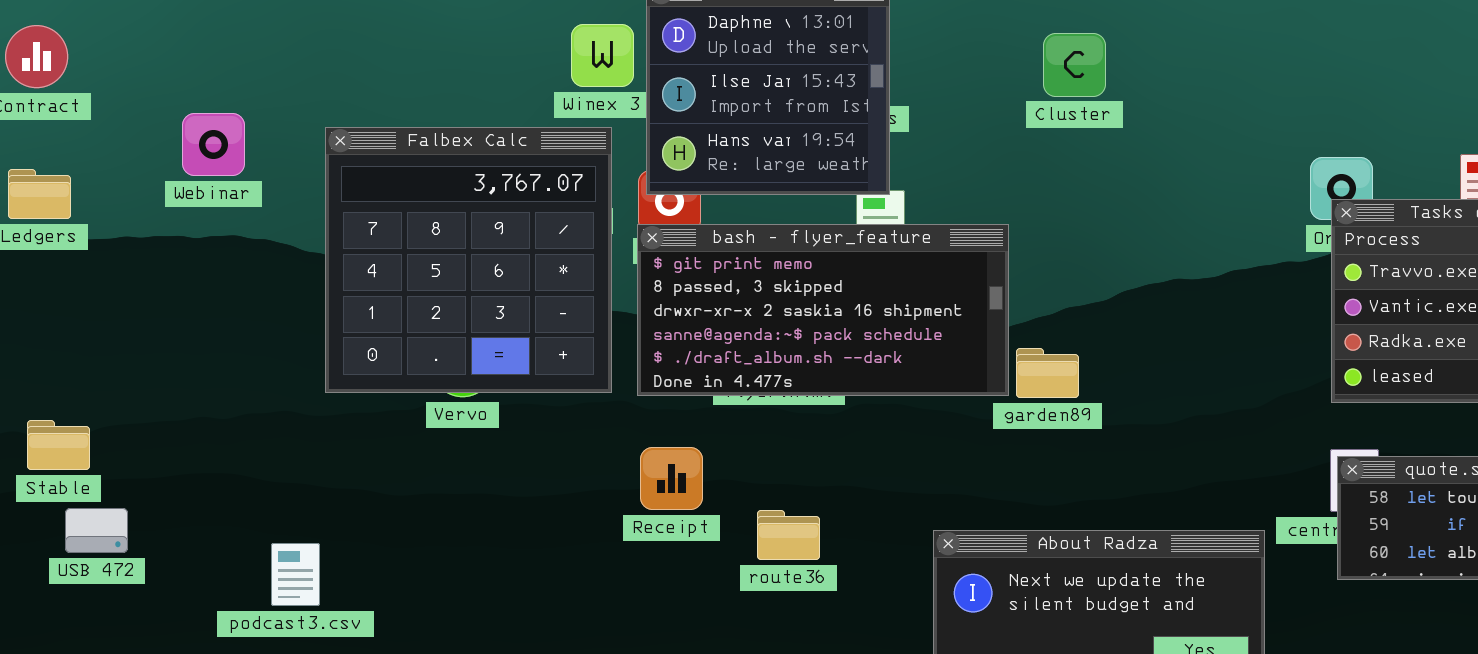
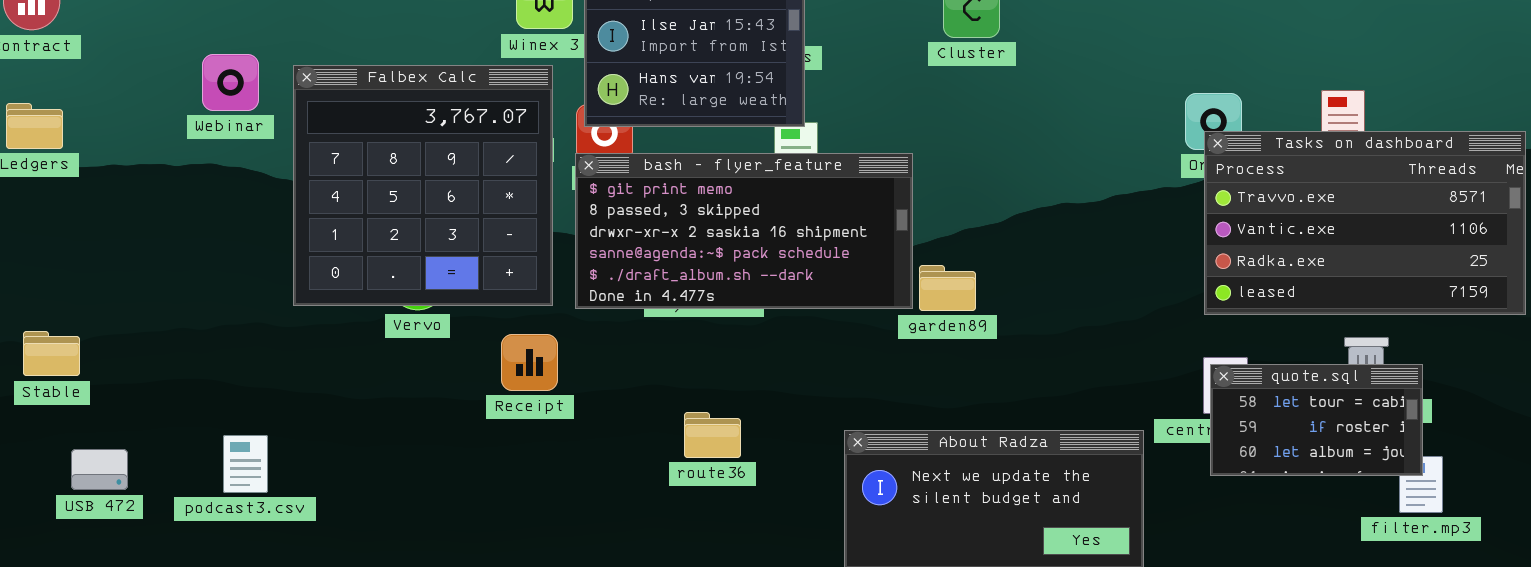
Webinar: [182,113,245,176] -> [202,54,259,111], moved
Receipt: [640,447,703,510] -> [501,334,558,391], moved
USB 472: [65,508,128,553] -> [71,449,128,490], moved
podcast3.csv: [271,543,320,606] -> [223,435,268,493], moved

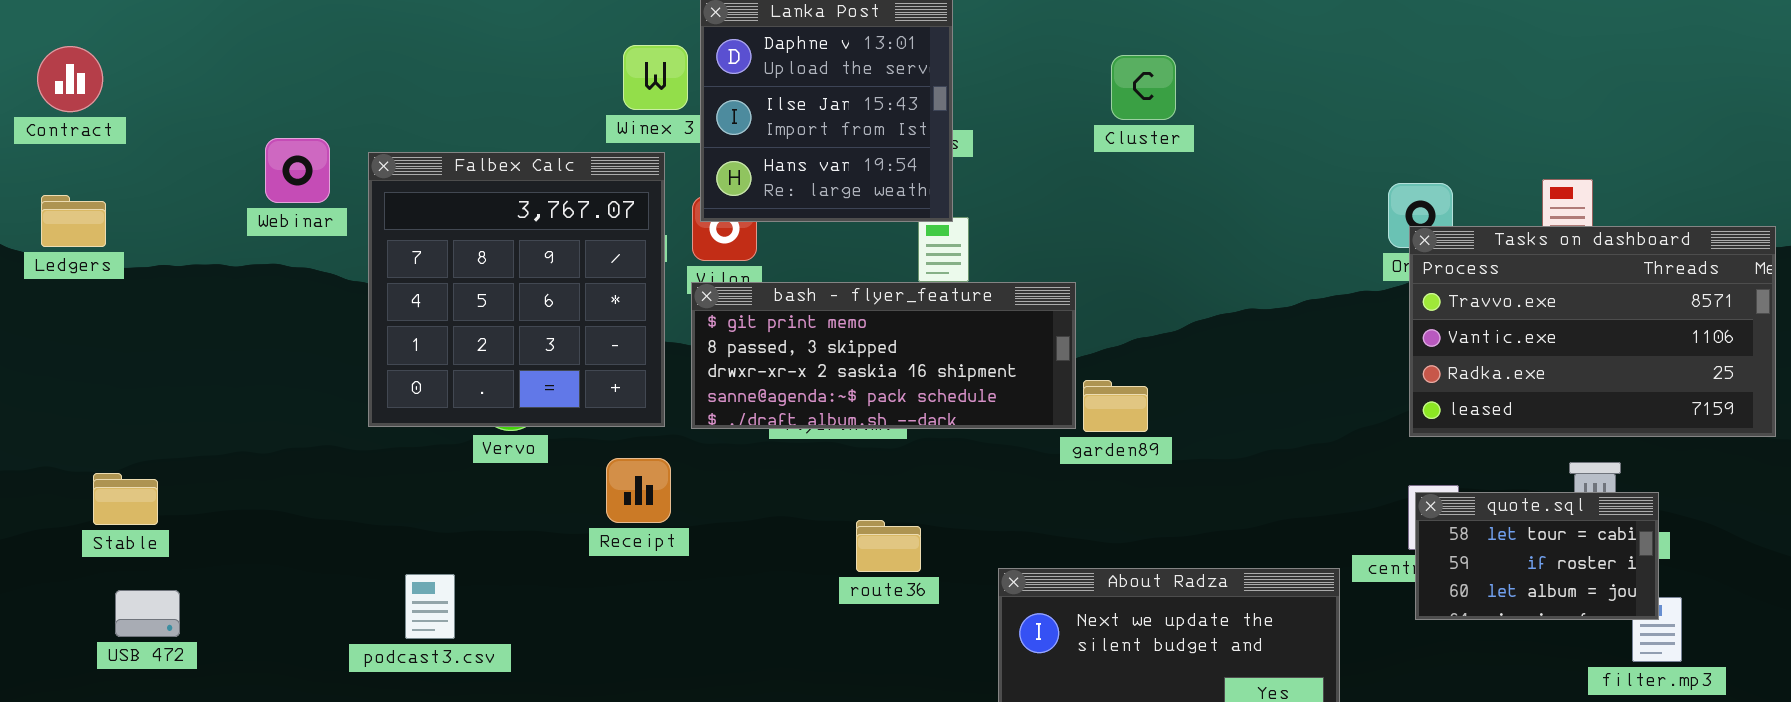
bash - flyer_feature: [575,153,913,309] -> [691,282,1076,429], resized
Stable: [23,331,80,376] -> [93,473,158,525], moved
route36: [684,412,741,458] -> [856,520,921,572], moved
podcast3.csv: [223,435,268,493] -> [405,574,455,639], moved

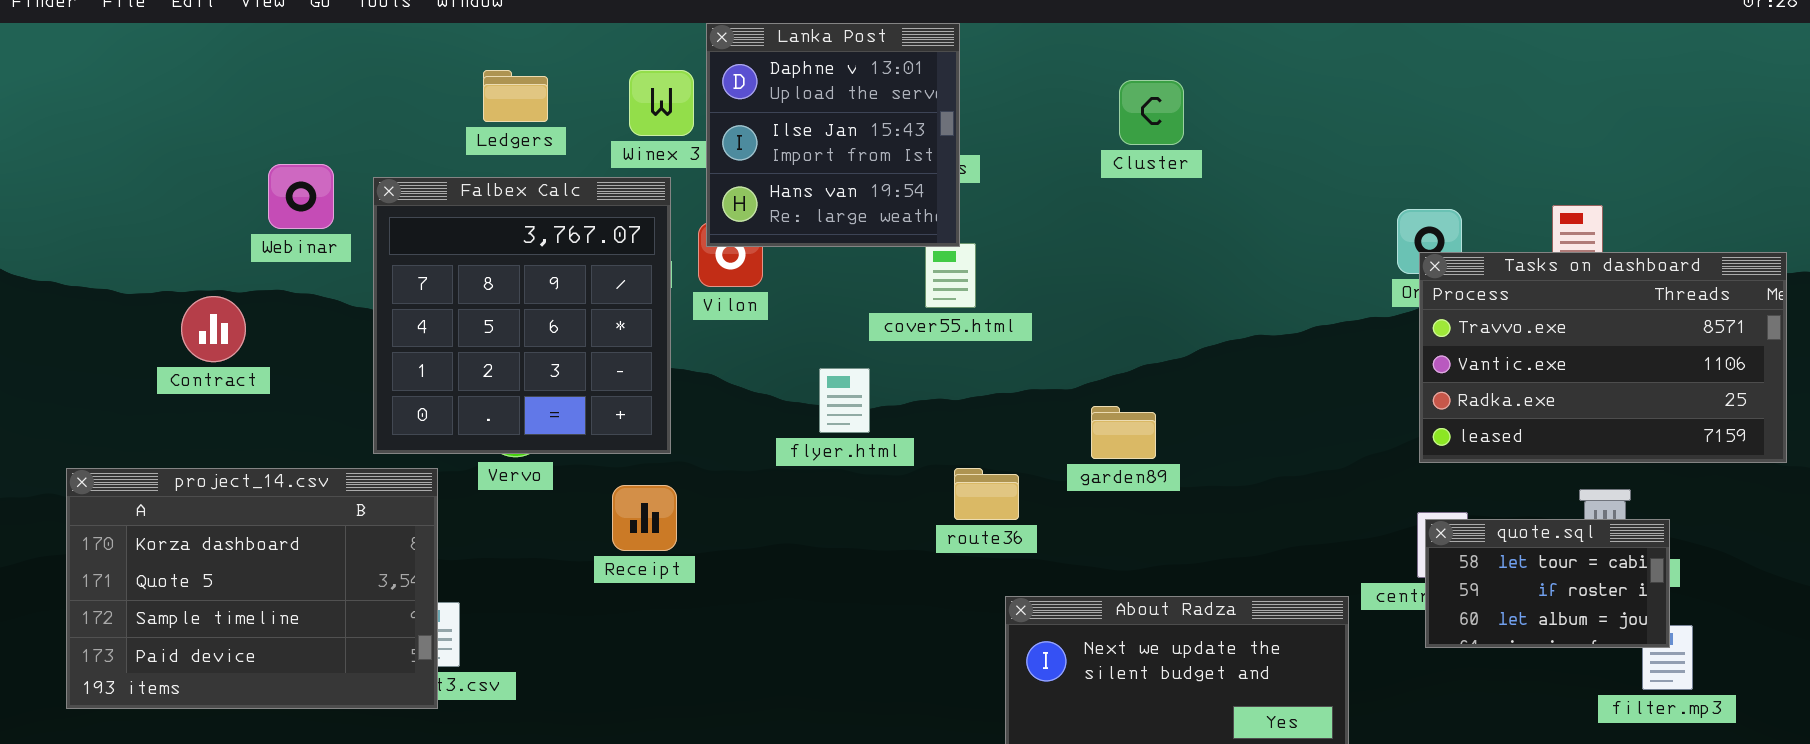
Contract: [37,46,103,112] -> [181,296,246,362], moved
Ledgers: [41,195,106,247] -> [483,70,548,122], moved
bash - flyer_feature: [691,282,1076,429] -> none, closed
project_14.csv: none -> [66,468,438,709], opened
route36: [856,520,921,572] -> [954,468,1019,520], moved

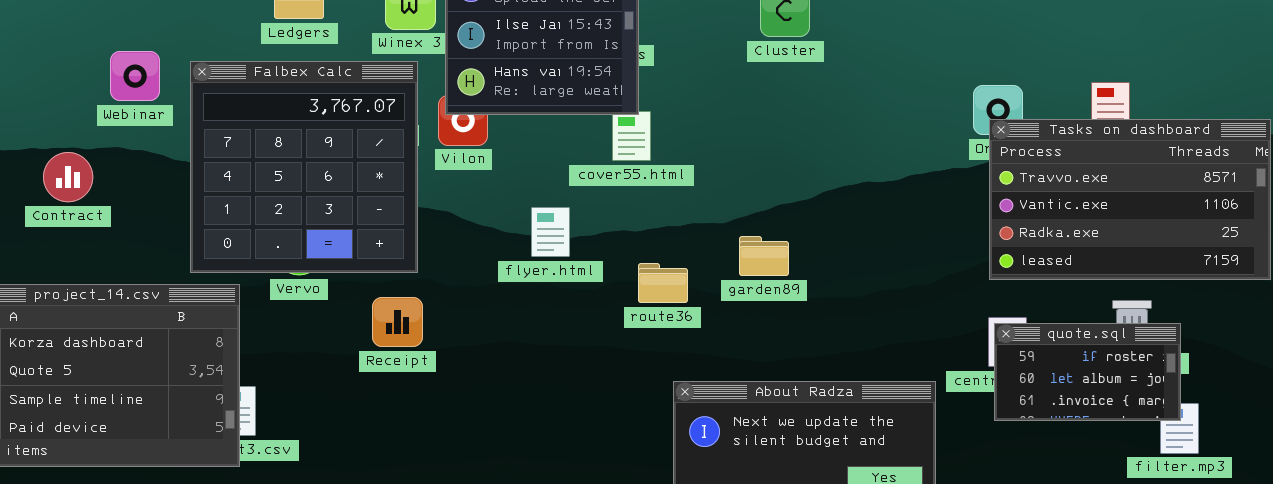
route36: [954,468,1019,520] -> [638,263,688,303], moved
quote.sql: [1425,519,1670,648] -> [994,323,1181,421], scrolled down 1 row

